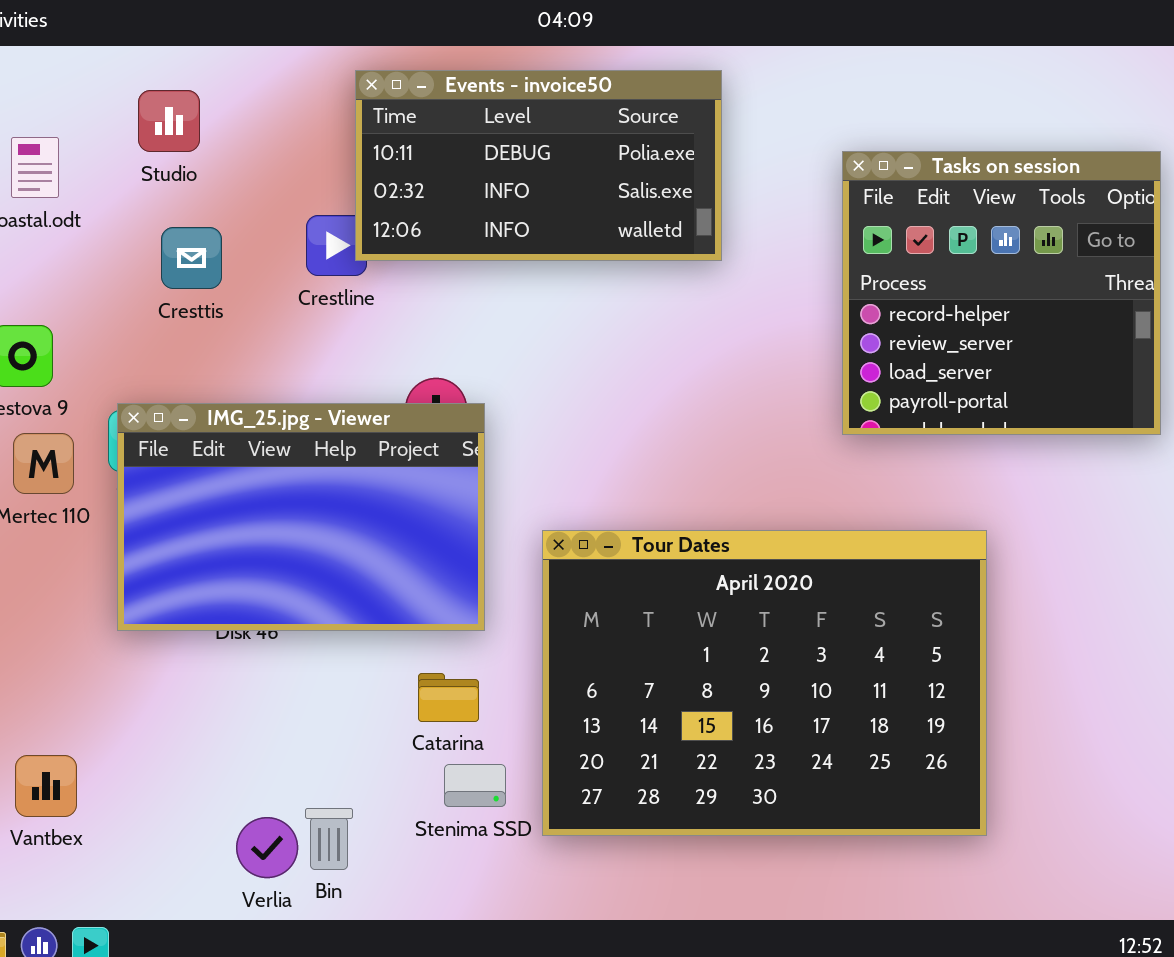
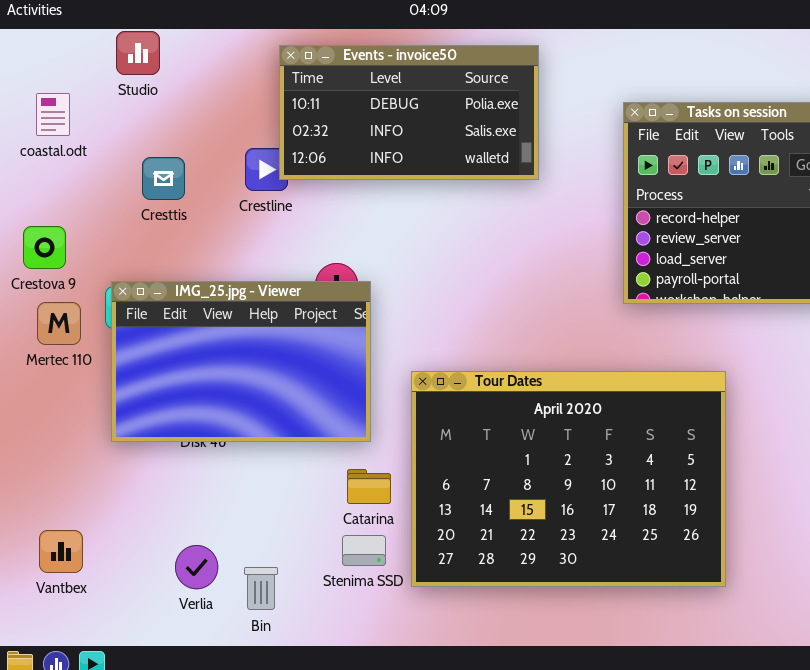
Studio: [138,90,200,152] -> [116,31,160,75], moved
Catarina: [418,673,479,722] -> [347,469,391,504], moved
Verlia: [236,817,298,878] -> [175,545,218,589], moved

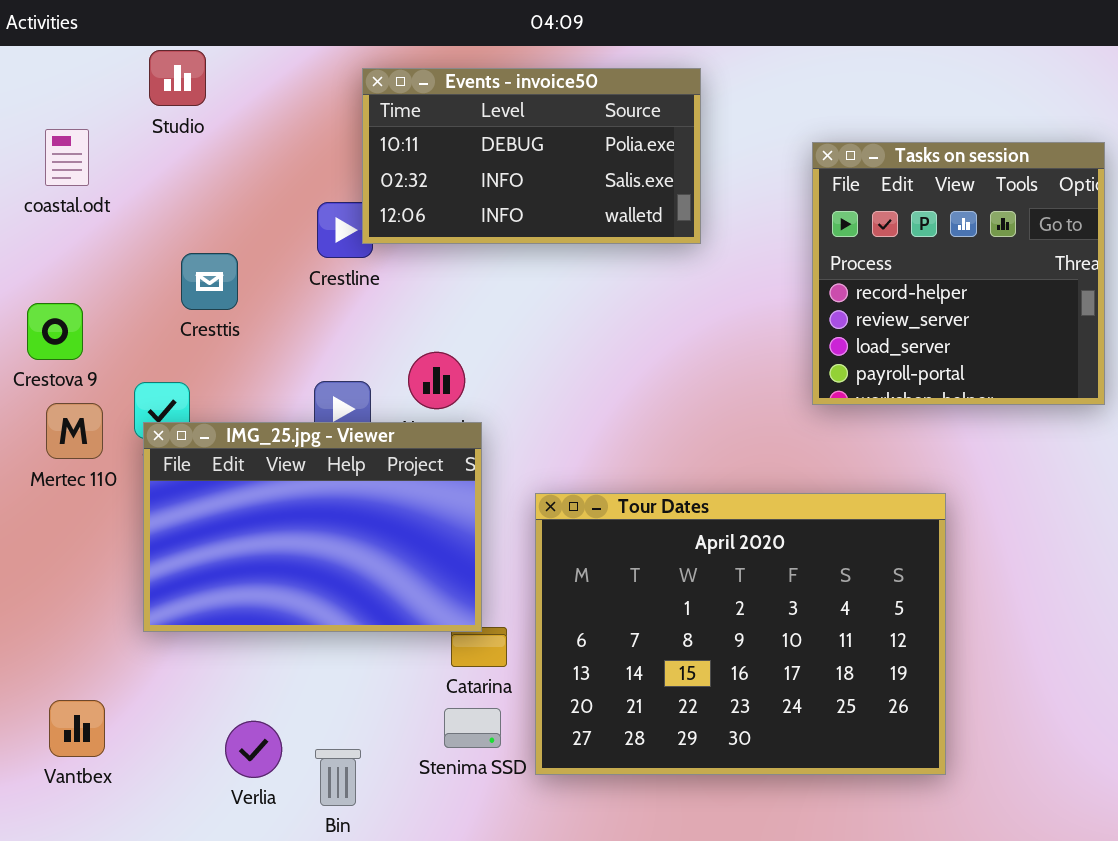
Cresttis: [142,157,185,200] -> [181,253,238,310], moved
IMG_25.jpg - Viewer: [111,281,371,442] -> [143,422,482,632], moved

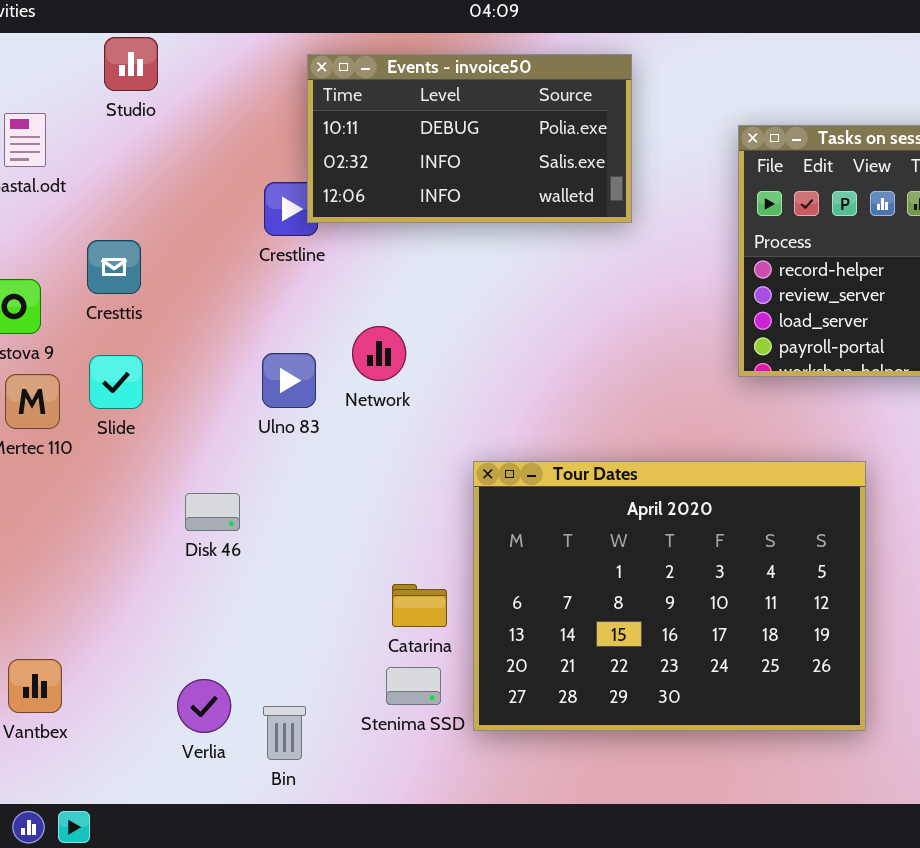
Cresttis: [181,253,238,310] -> [87,240,141,294], moved
IMG_25.jpg - Viewer: [143,422,482,632] -> none, closed

